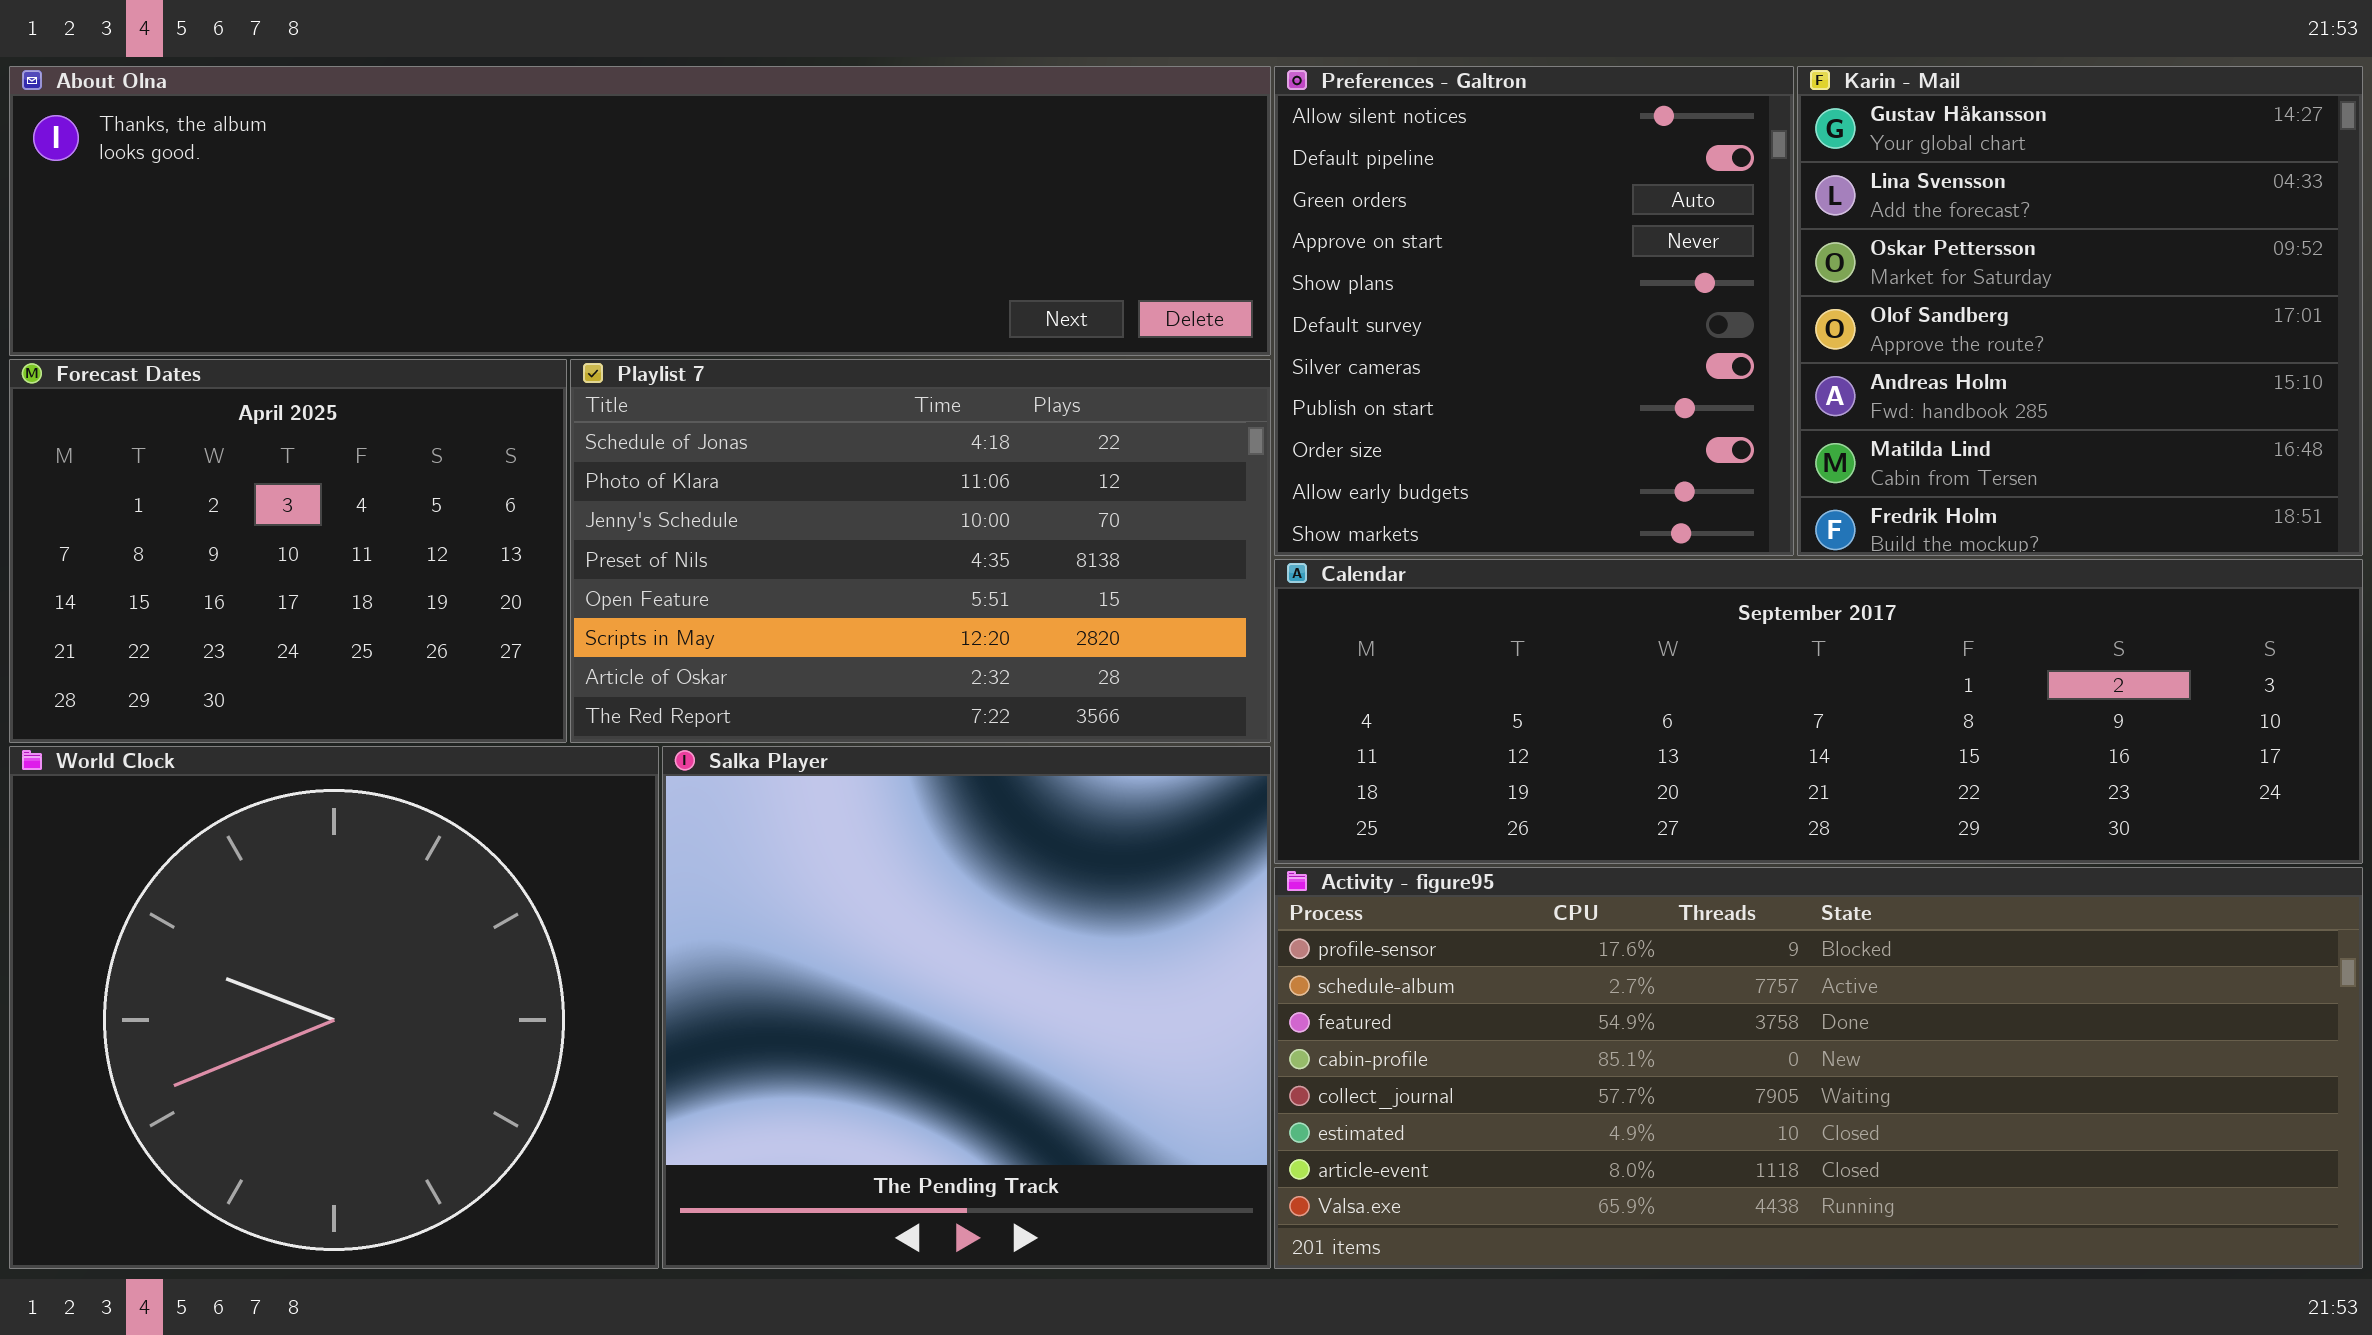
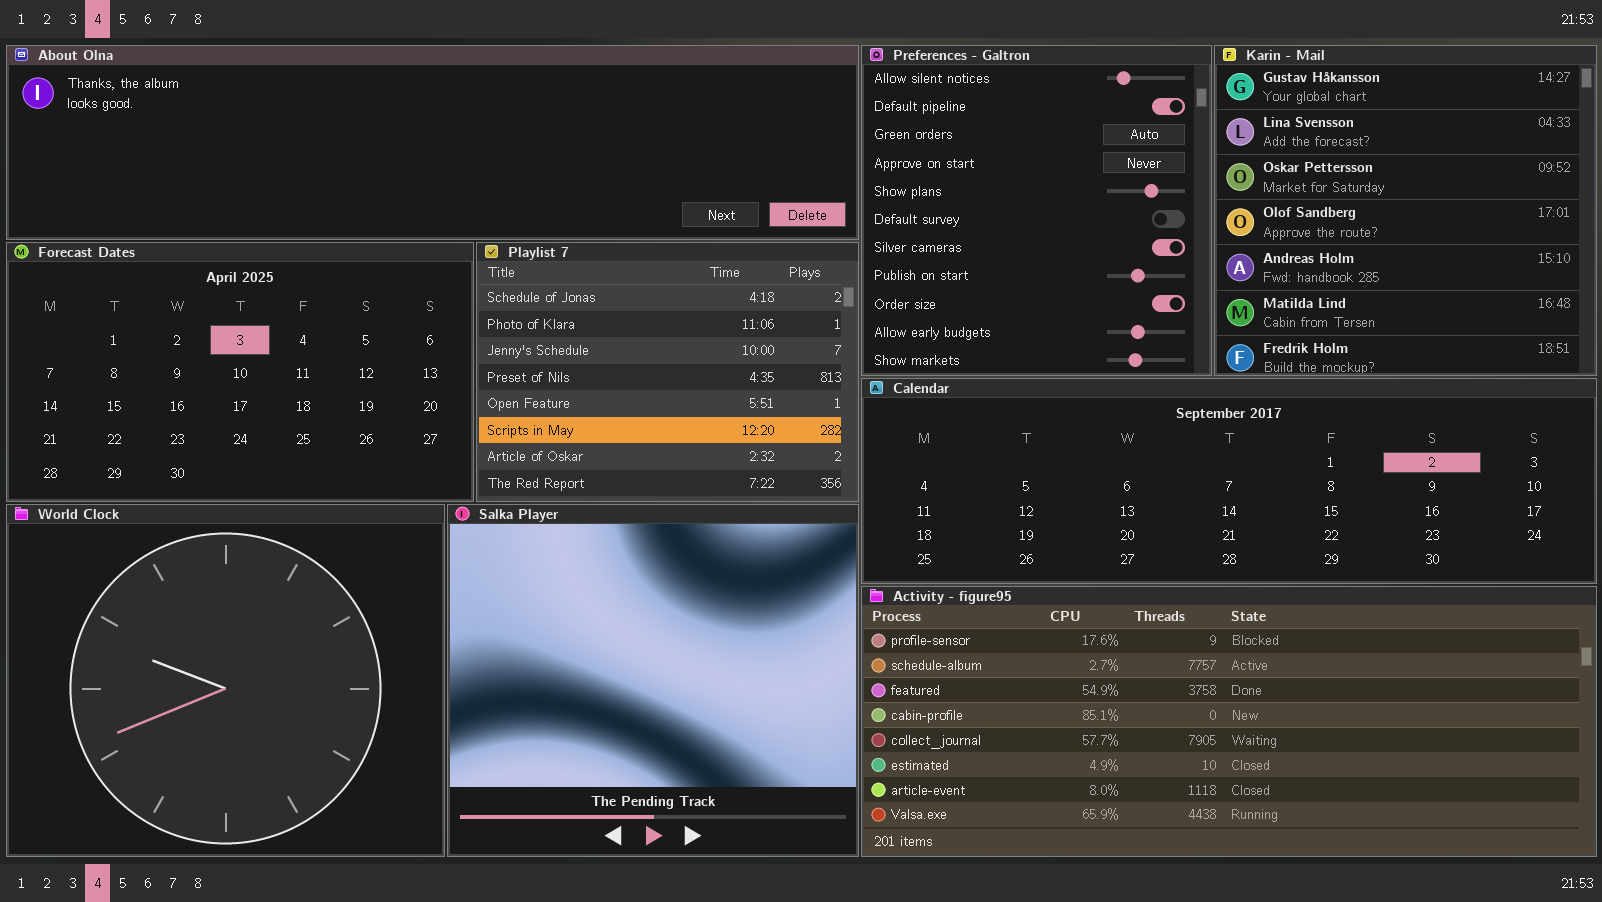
Forecast Dates: [9,359,567,743] -> [6,242,474,502], resized
Playlist 7: [570,359,1271,743] -> [476,242,859,502], resized

